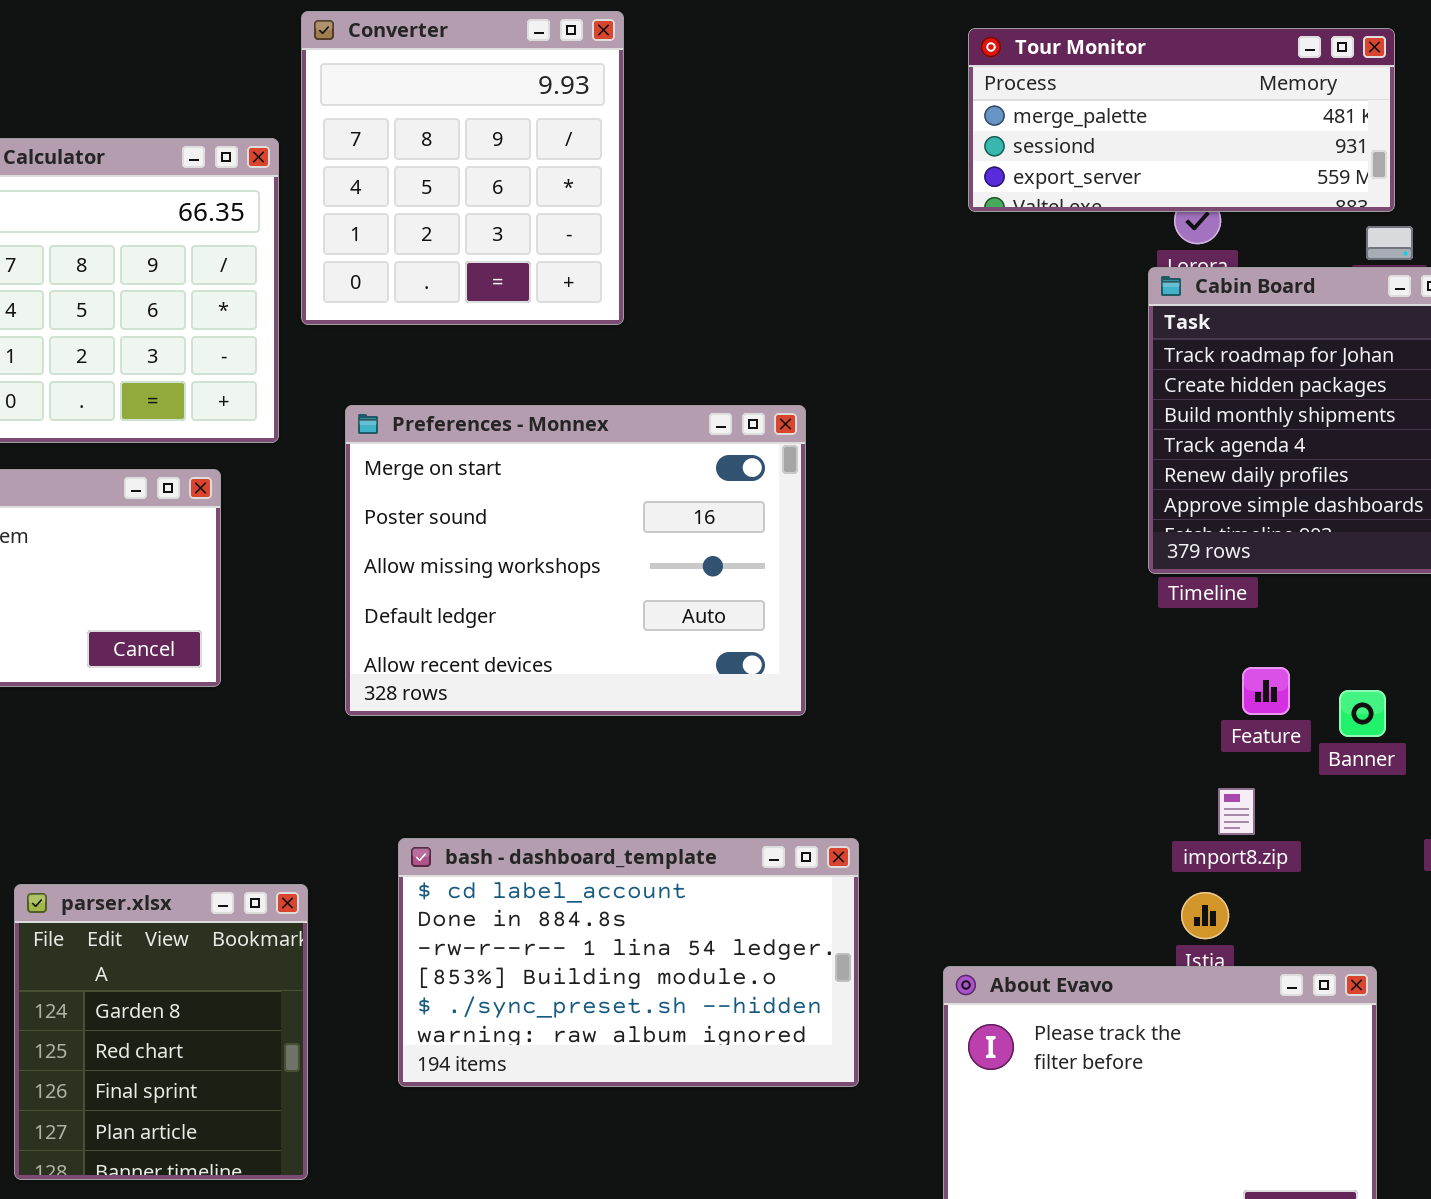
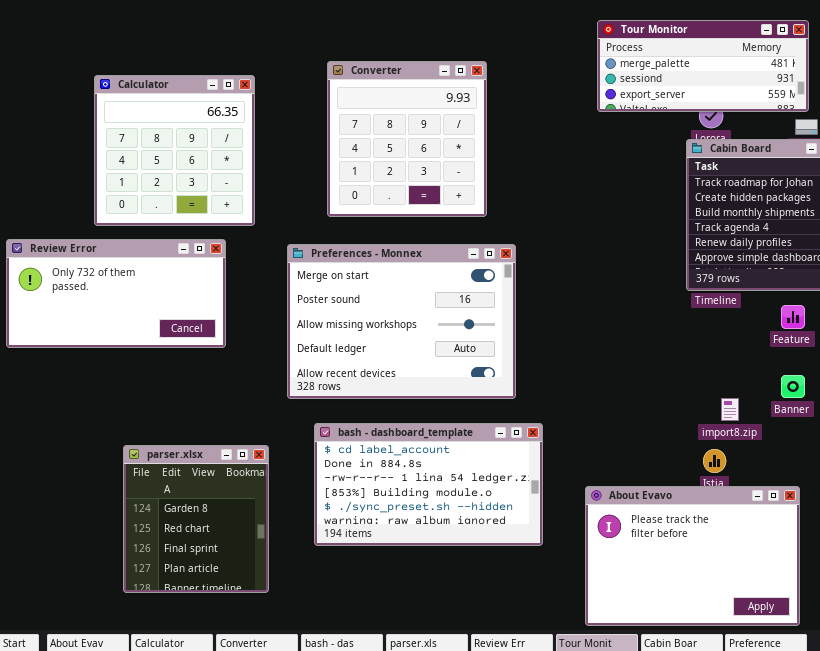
Converter: [301,11,624,325] -> [327,61,487,217], moved
Preferences - Monnex: [345,405,806,716] -> [287,244,516,399], moved
Feature: [1242,667,1290,715] -> [781,305,805,329], moved
Banner: [1339,690,1386,737] -> [781,375,805,398], moved

